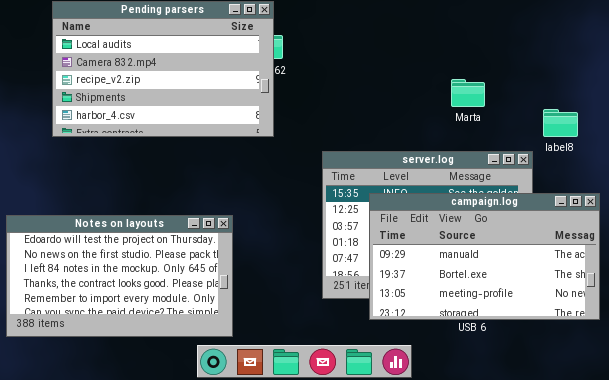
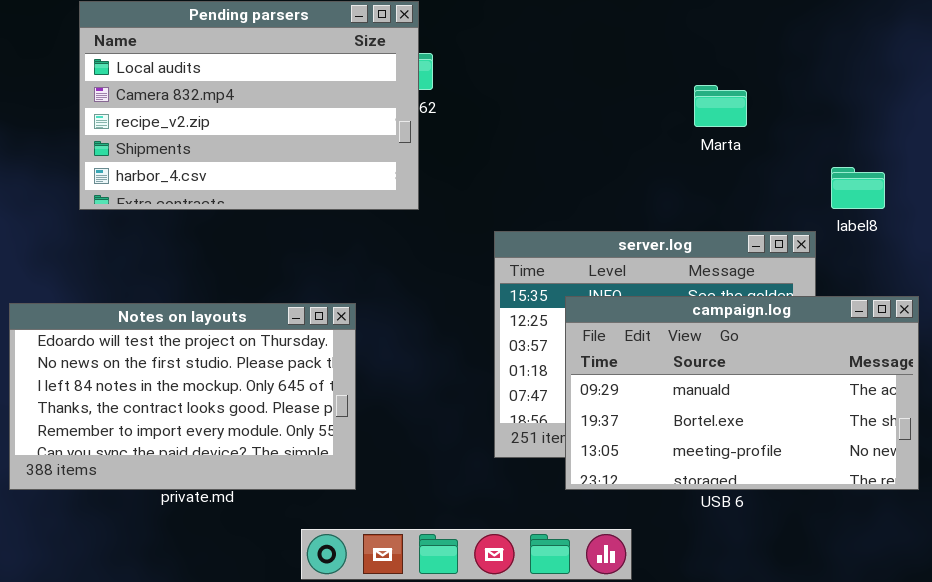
Marta: [451,79,485,107] -> [694,85,747,127], moved
Notes on layouts: [6,215,233,337] -> [9,303,356,490], moved

